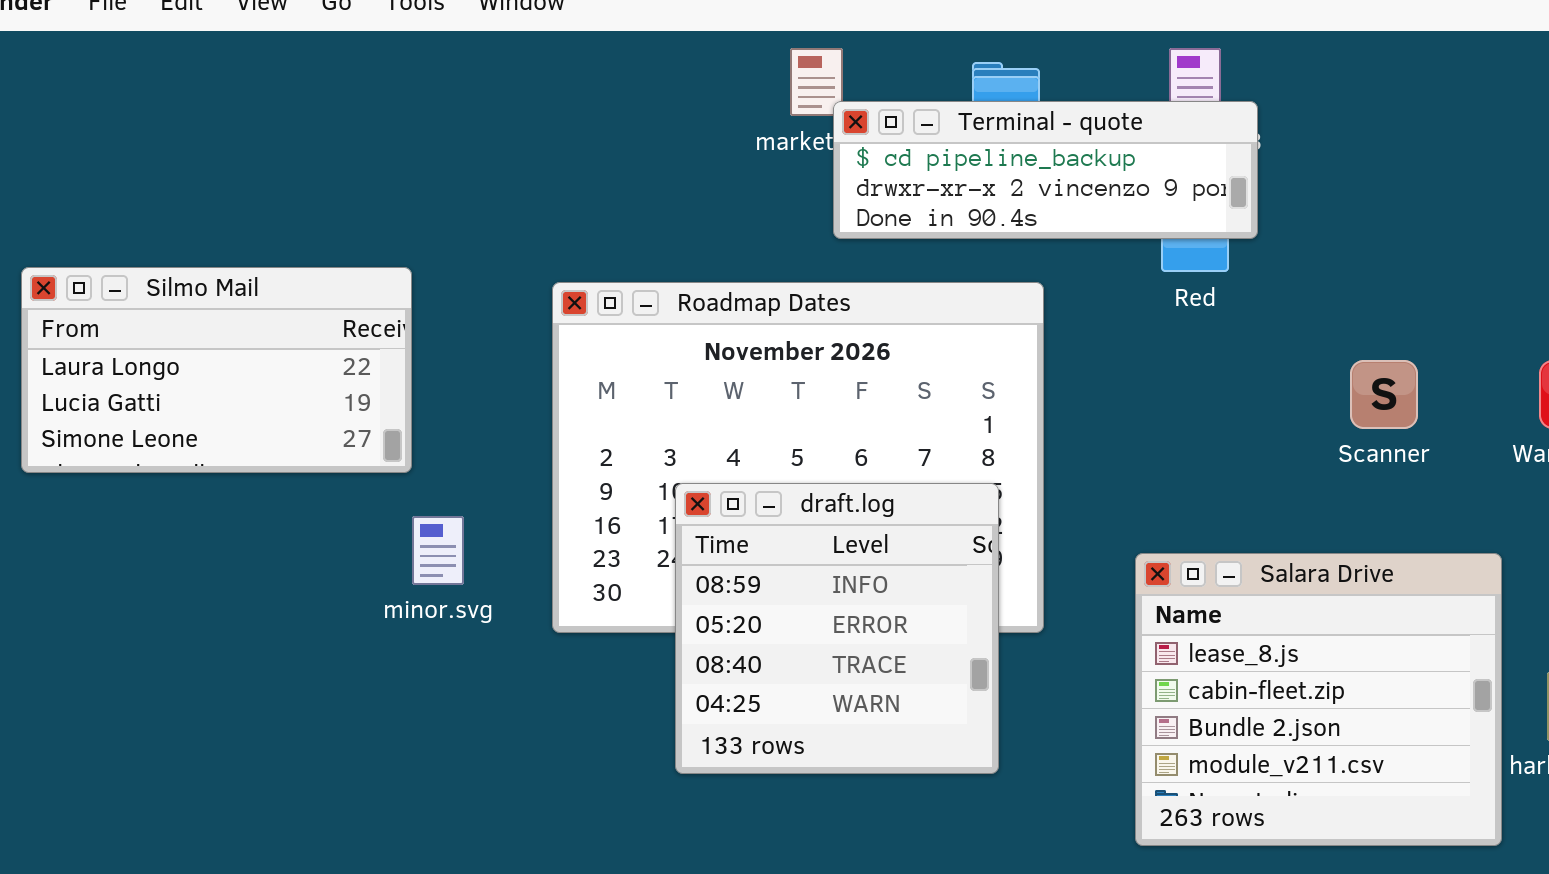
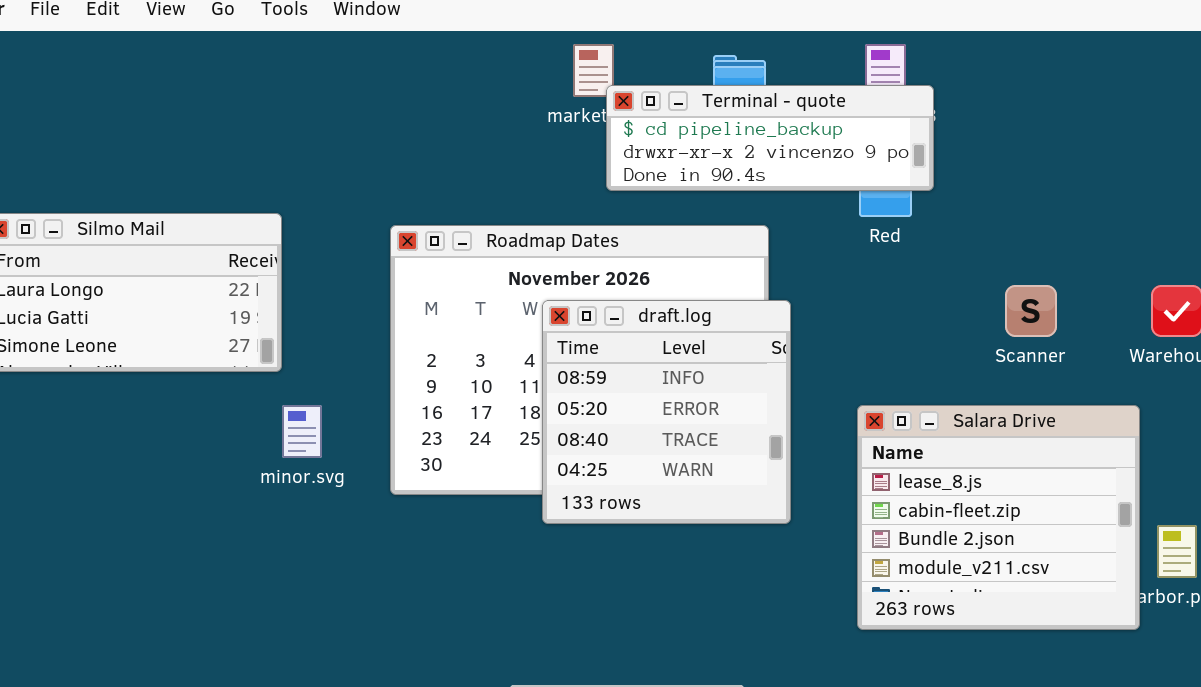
draft.log: [675,483,999,774] -> [542,300,791,524], moved
Salara Drive: [1135,553,1502,846] -> [857,405,1140,630], moved

